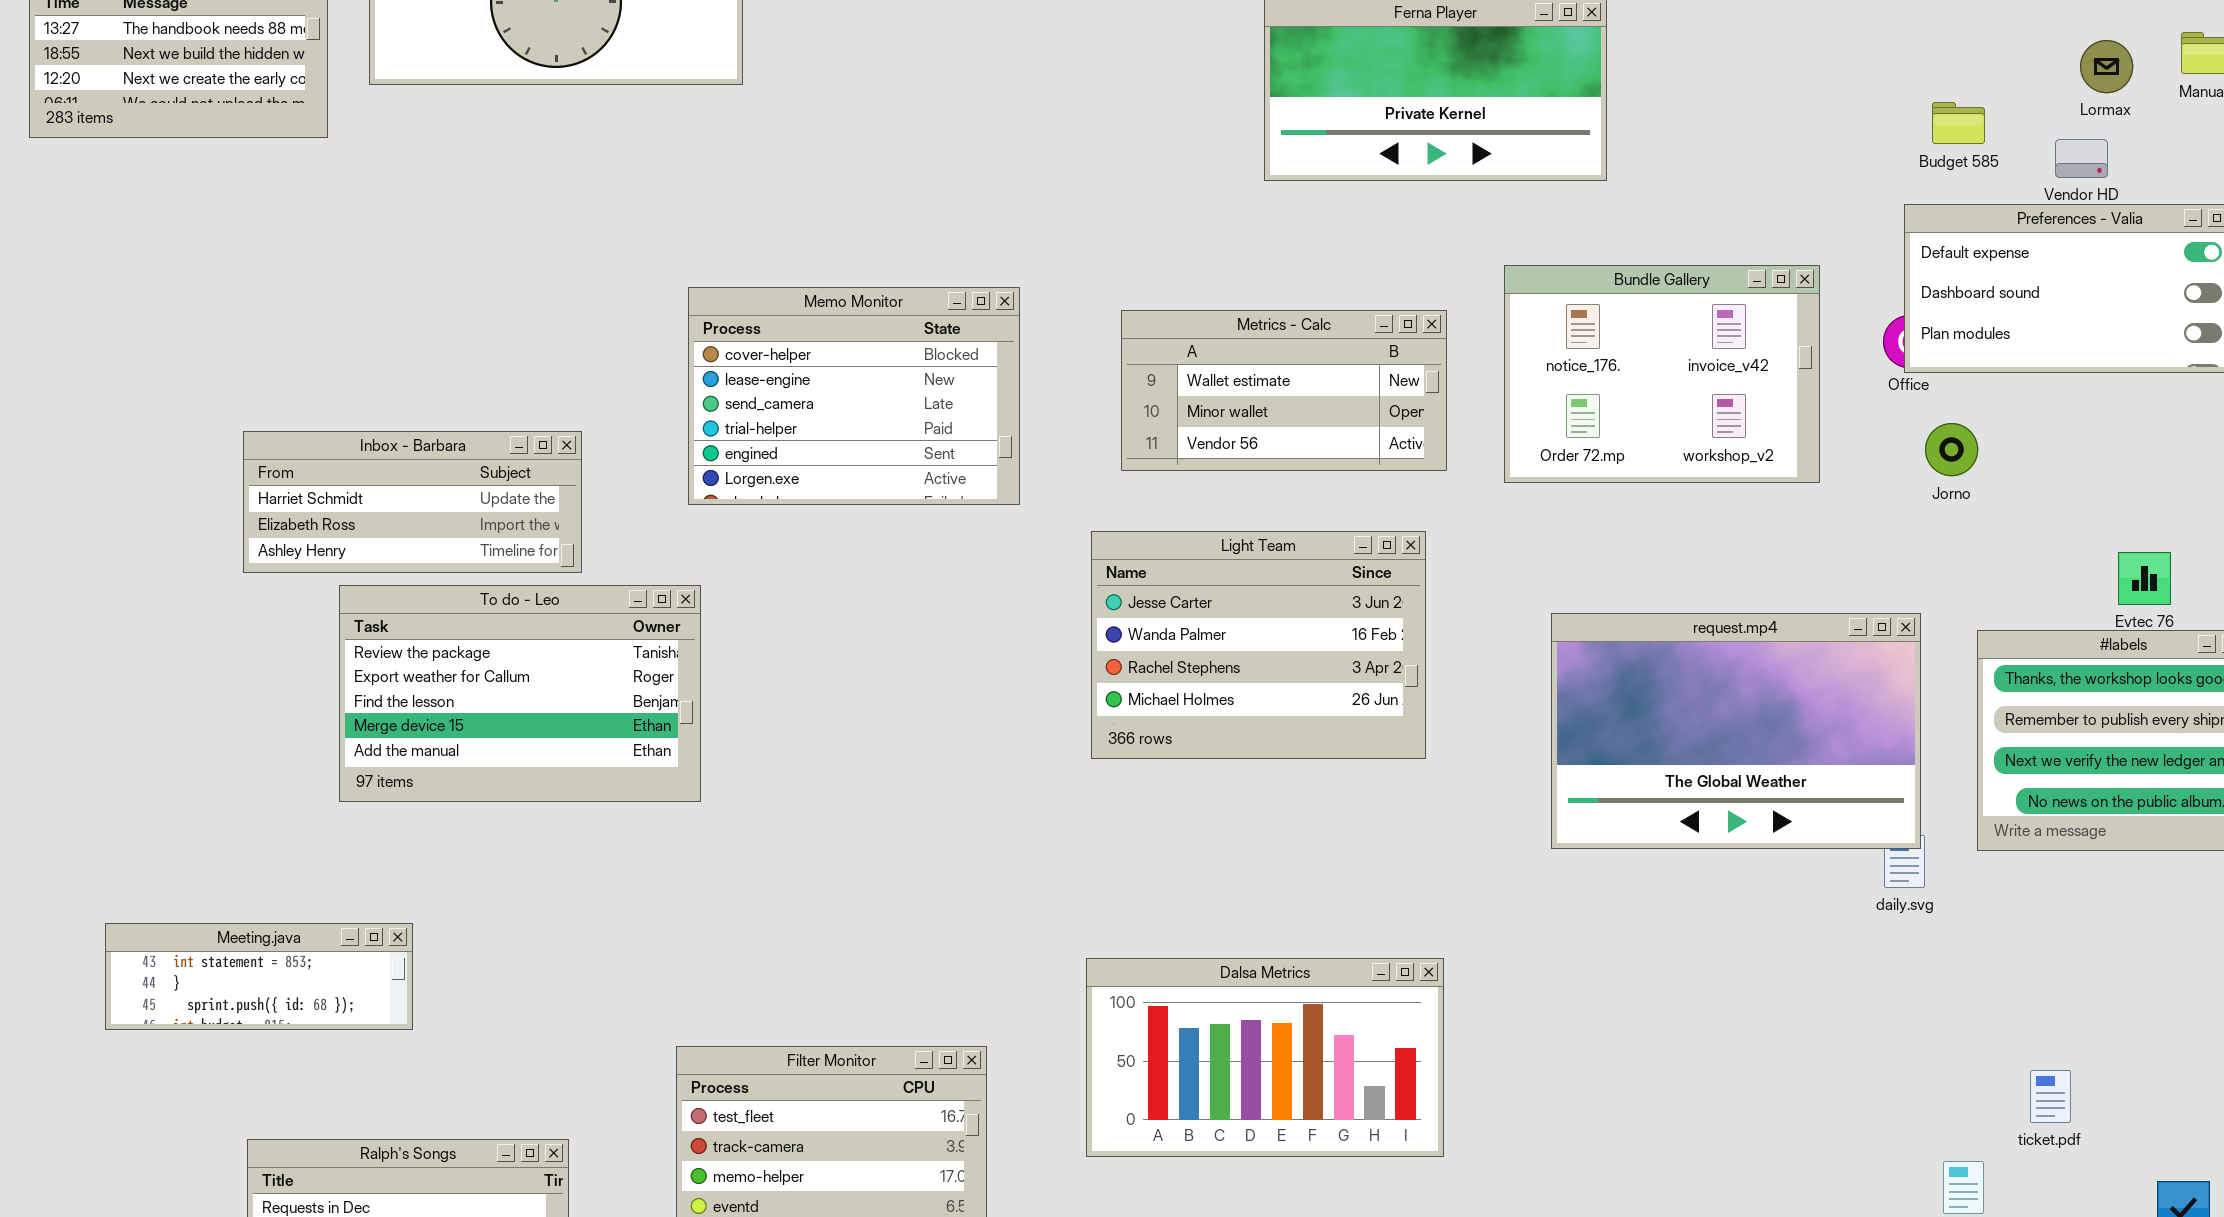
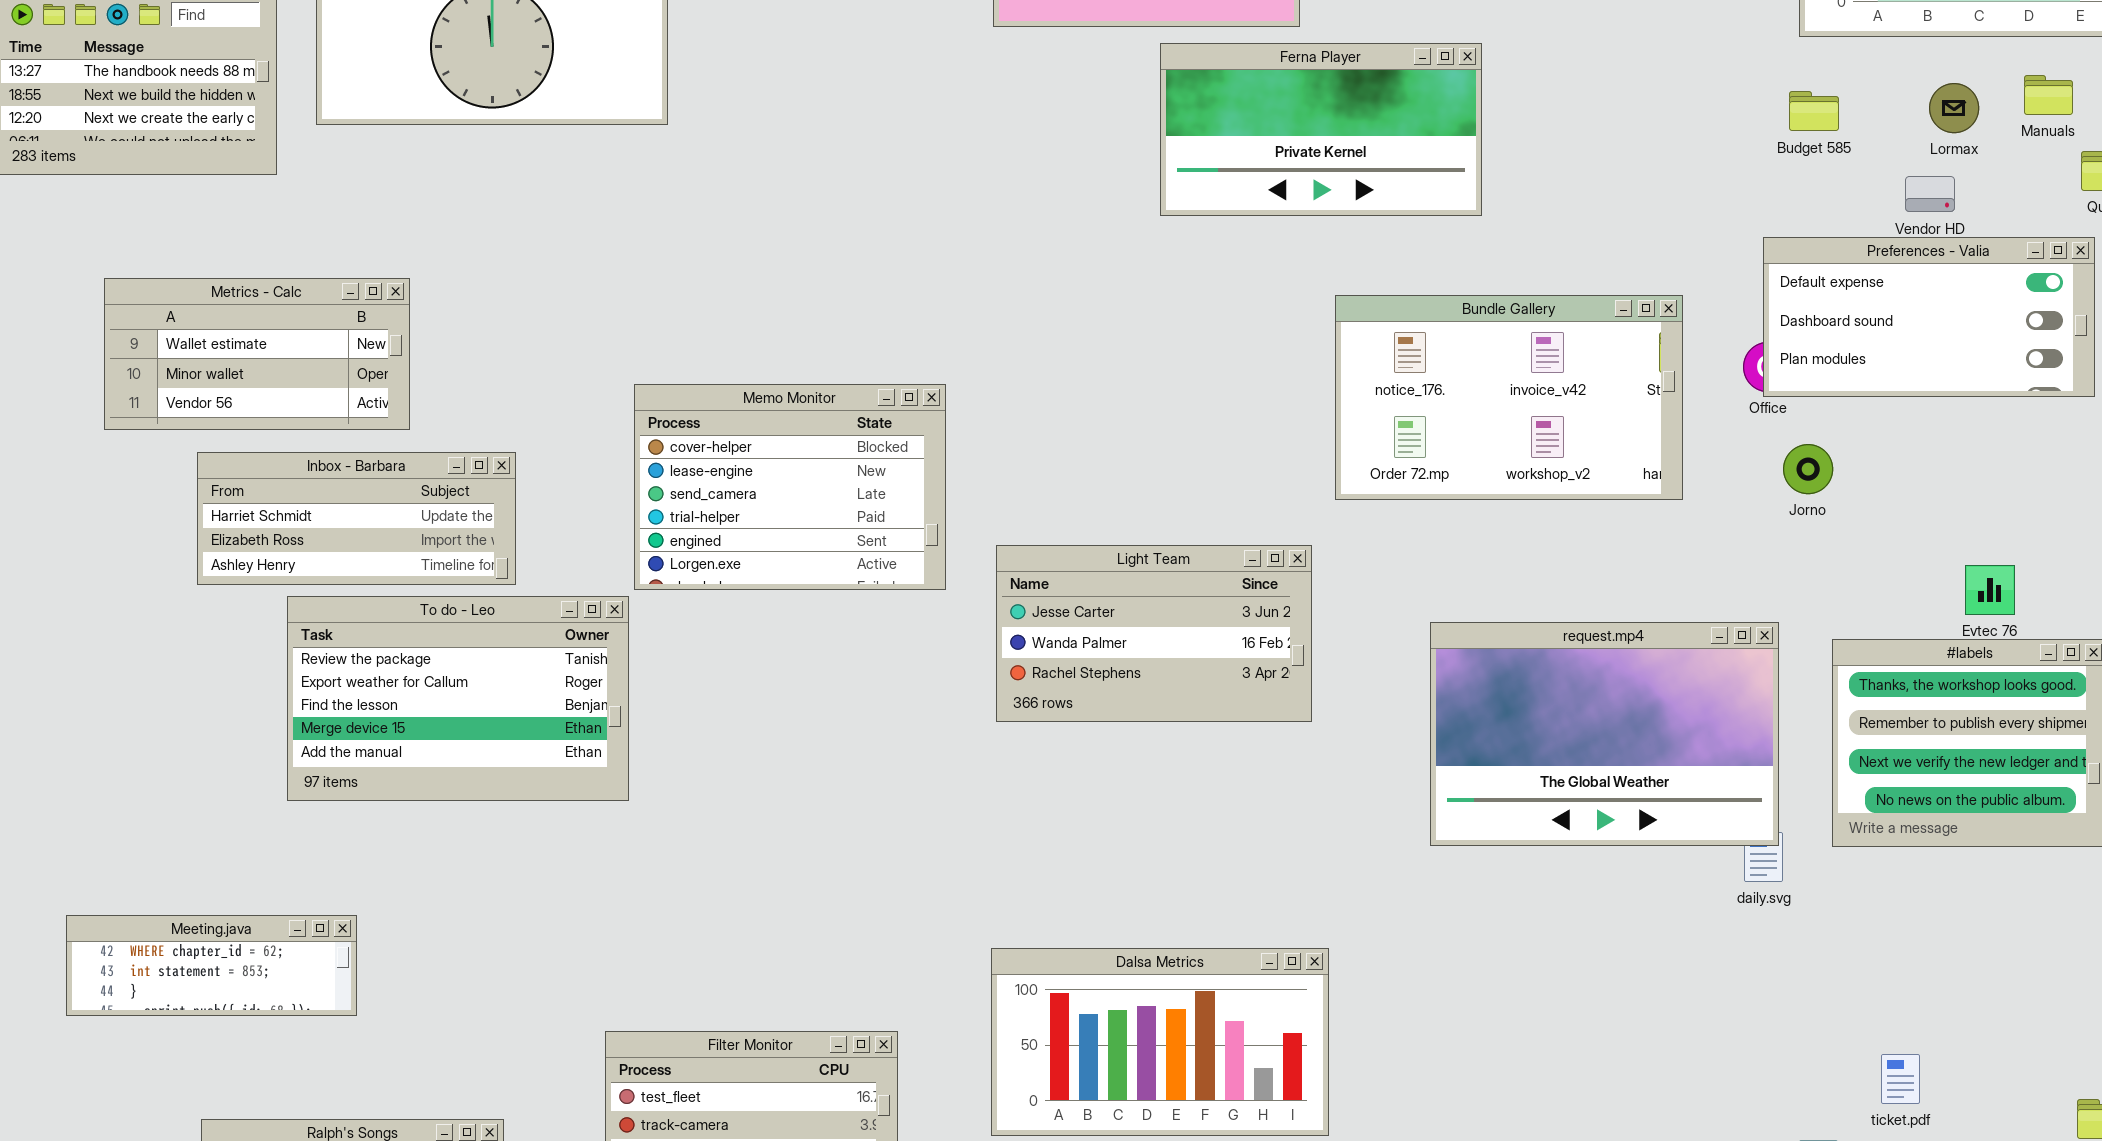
Budget 585: [1932,102,1985,144] -> [1789,91,1839,131], moved
Bundle Gallery: [1504,265,1820,483] -> [1335,295,1683,500], resized
Memo Monitor: [688,287,1020,505] -> [634,384,946,590], moved
Metrics - Calc: [1121,310,1447,471] -> [104,278,410,430], moved
Light Team: [1091,531,1426,759] -> [996,545,1312,722], resized
Meeting.java: [105,923,413,1030] -> [66,915,357,1016], scrolled up 1 row

